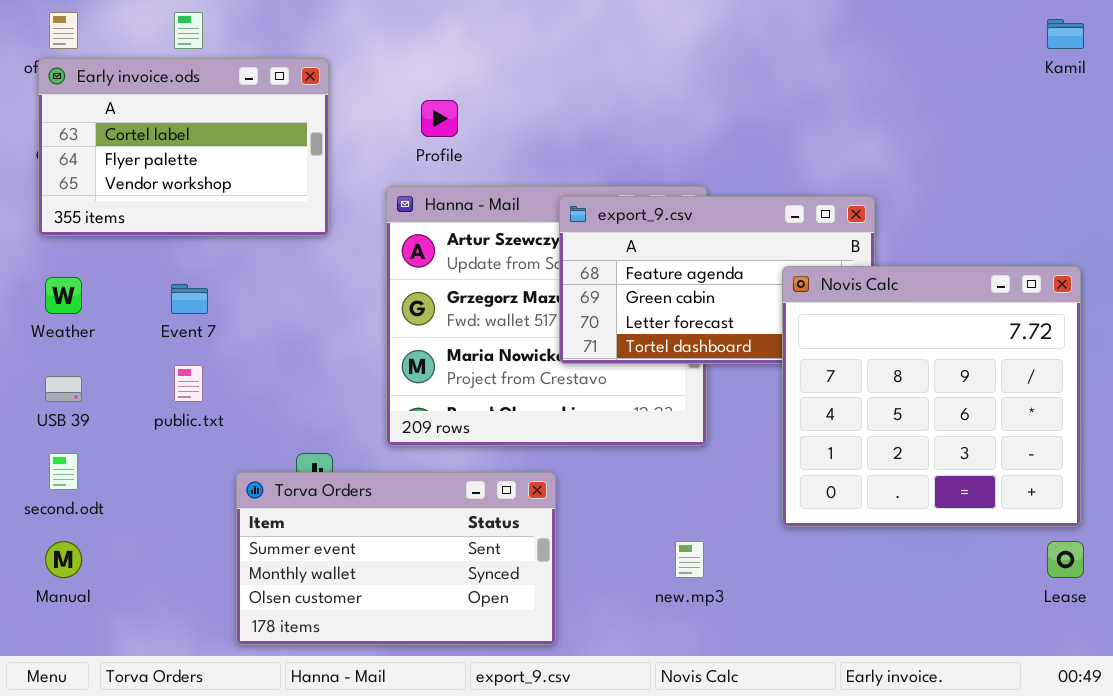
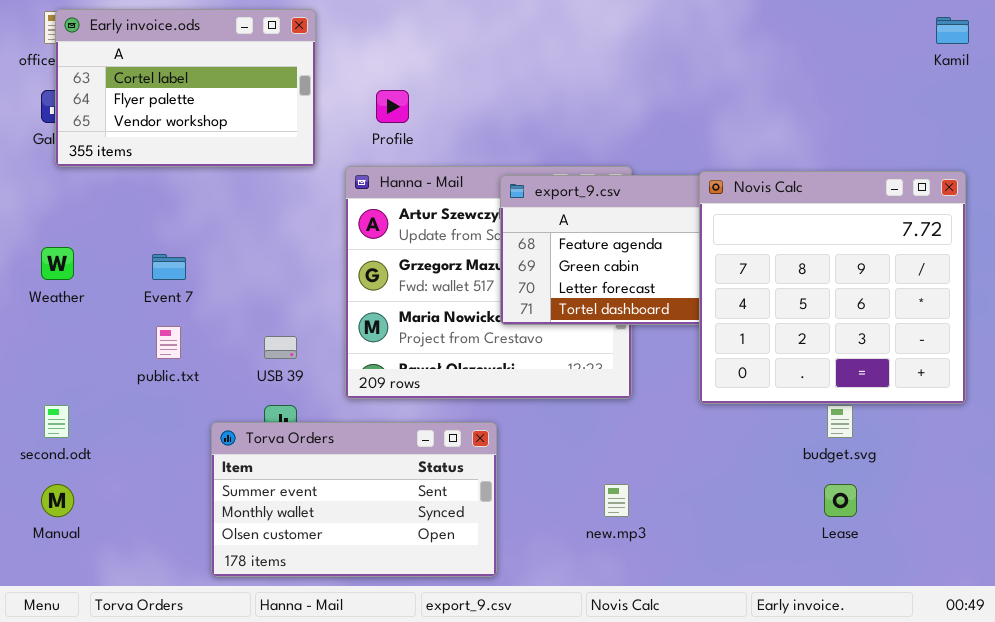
Early invoice.ods: [38,58,329,236] -> [55,9,316,167], moved
Novis Calc: [782,266,1081,527] -> [699,171,966,404], moved
USB 39: [45,376,82,402] -> [264,336,297,359], moved
Lease: [1047,541,1084,578] -> [824,484,857,517], moved

